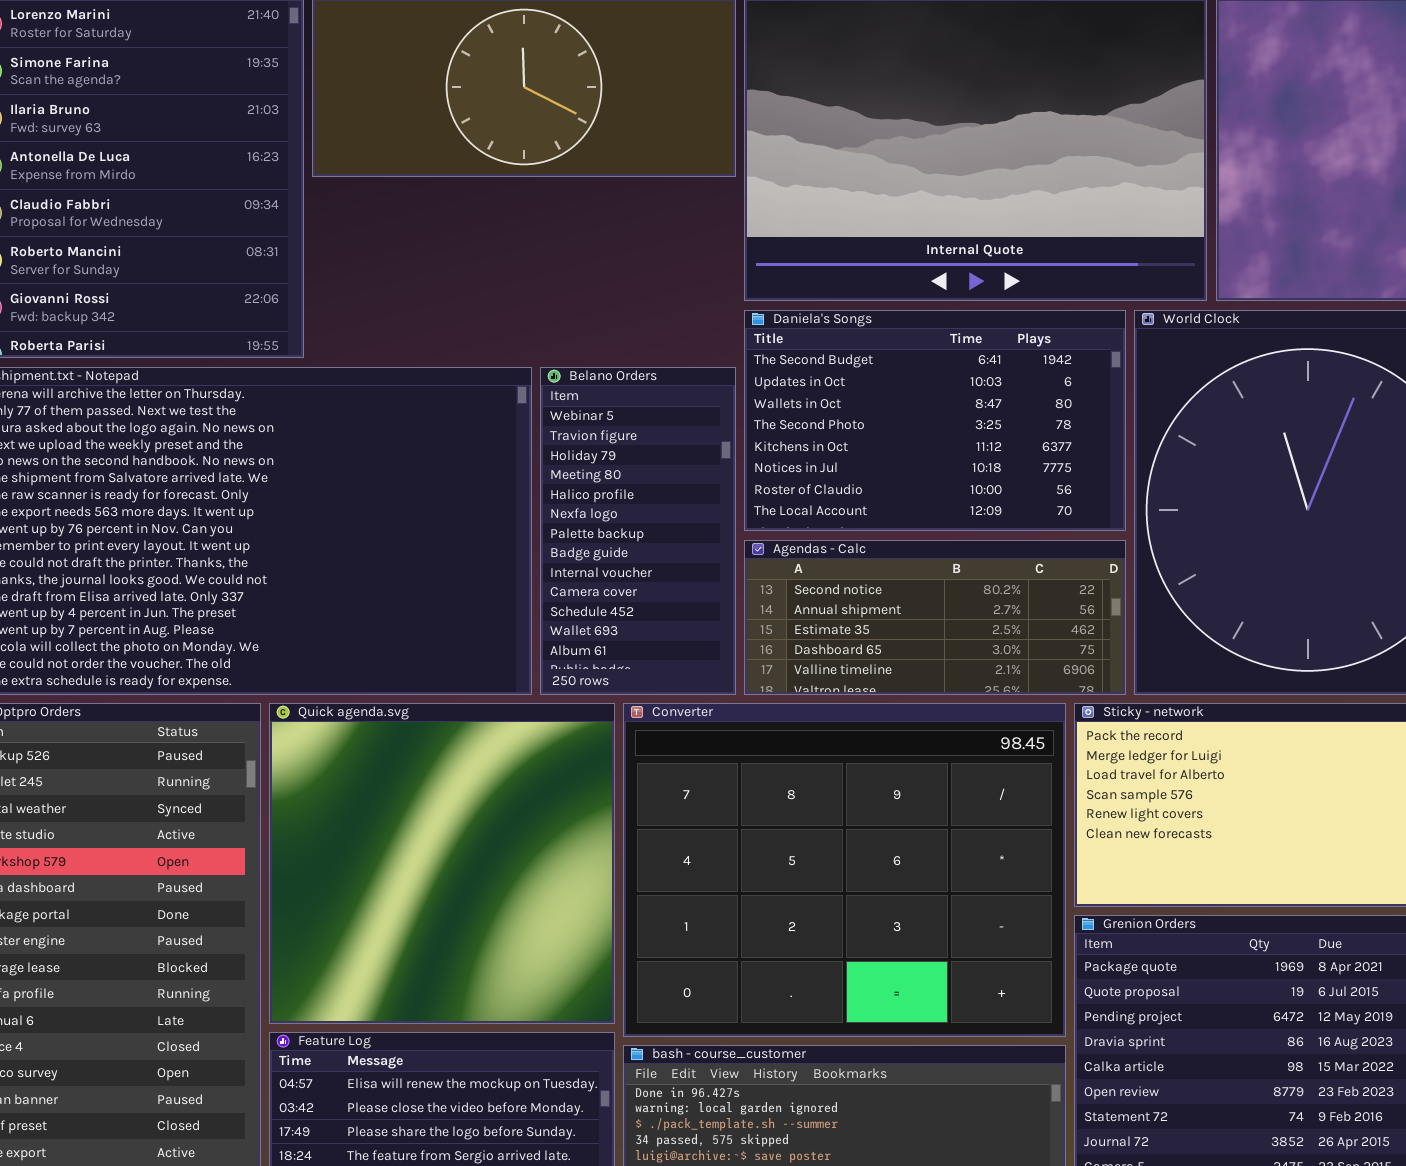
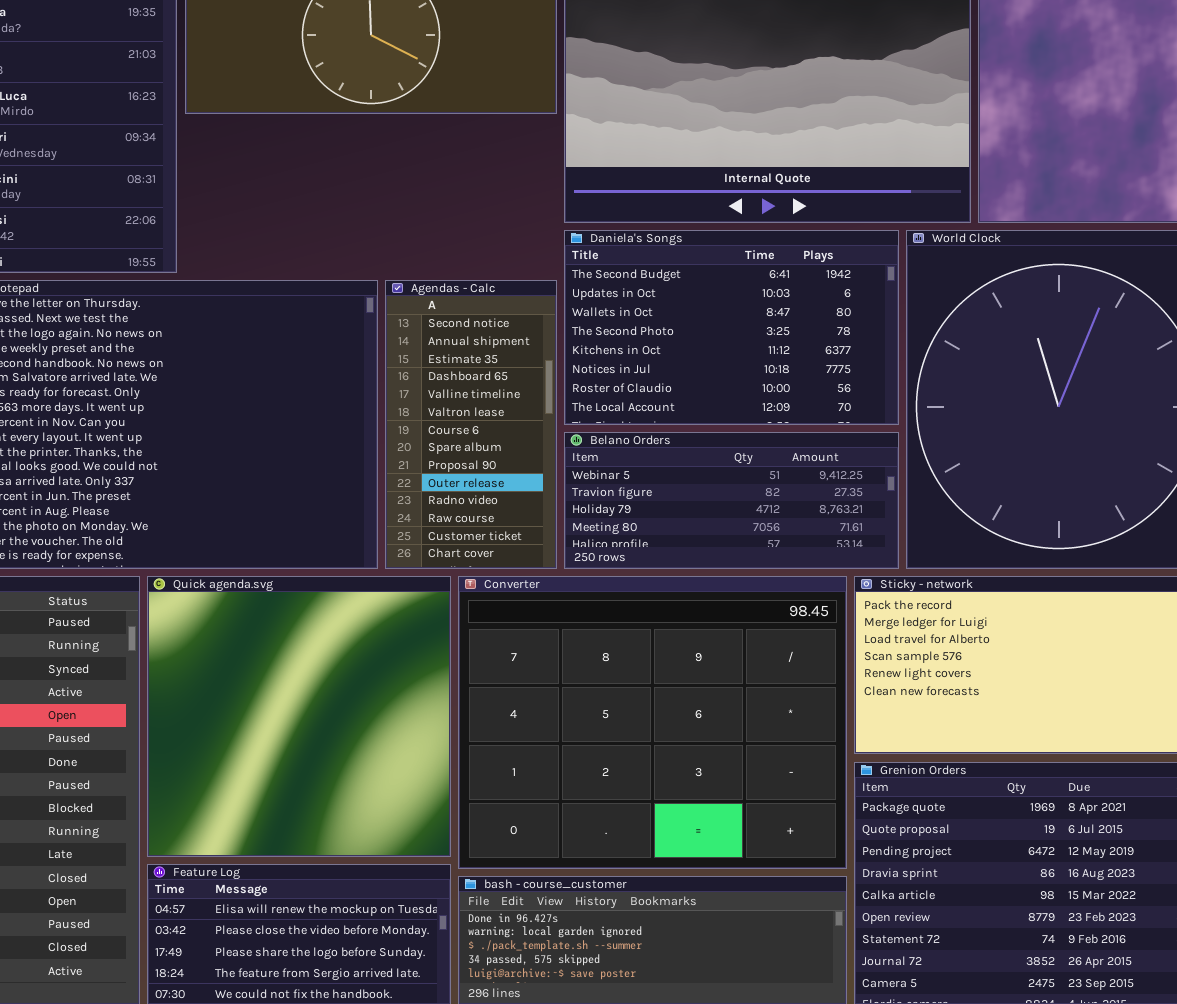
Belano Orders: [540,367,736,695] -> [564,432,899,569], moved, resized
Agendas - Calc: [744,540,1126,695] -> [385,280,557,569], moved, resized

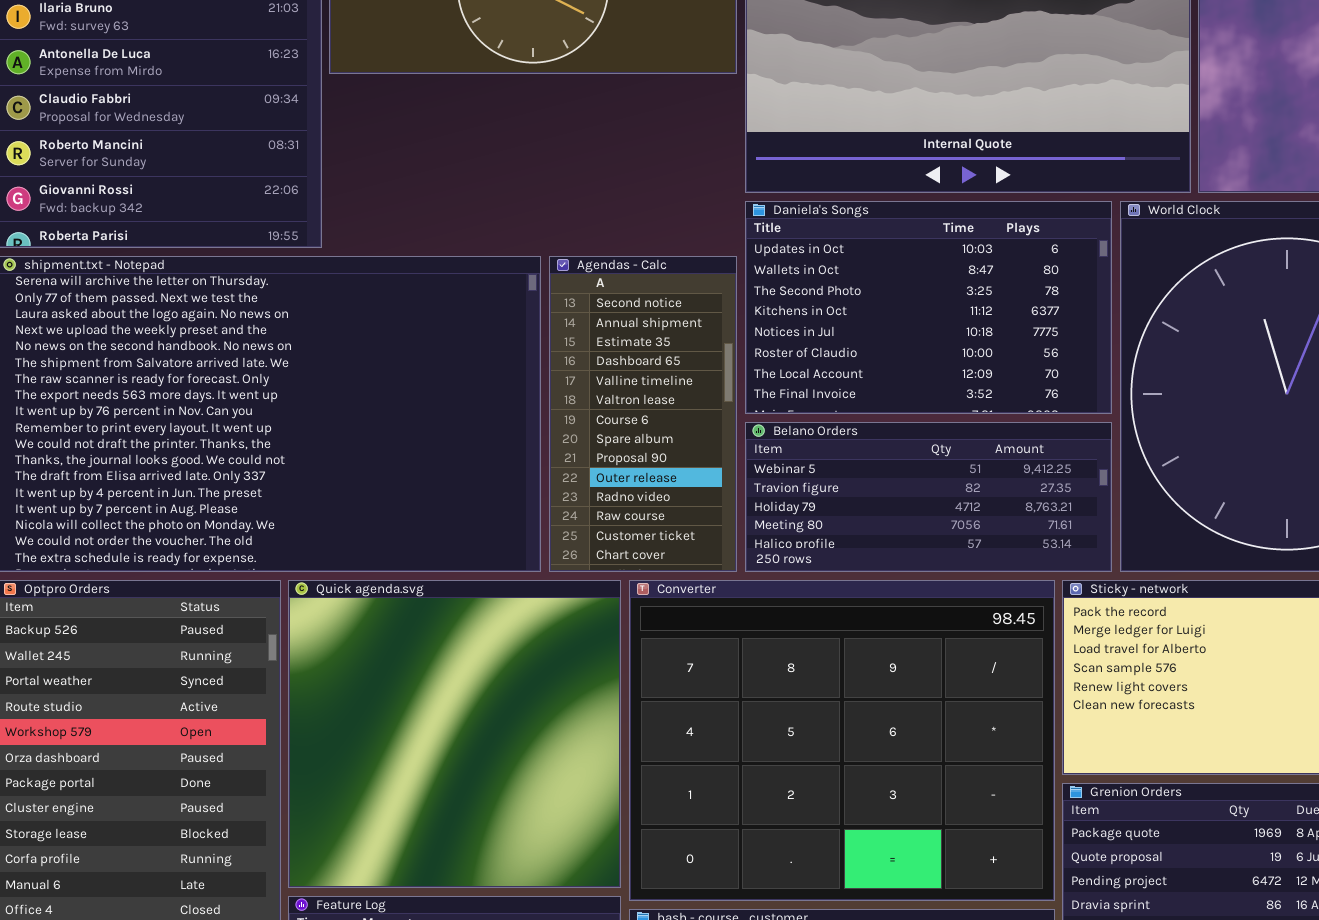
Daniela's Songs: [564,230,899,425] -> [745,201,1112,414], scrolled down 1 row

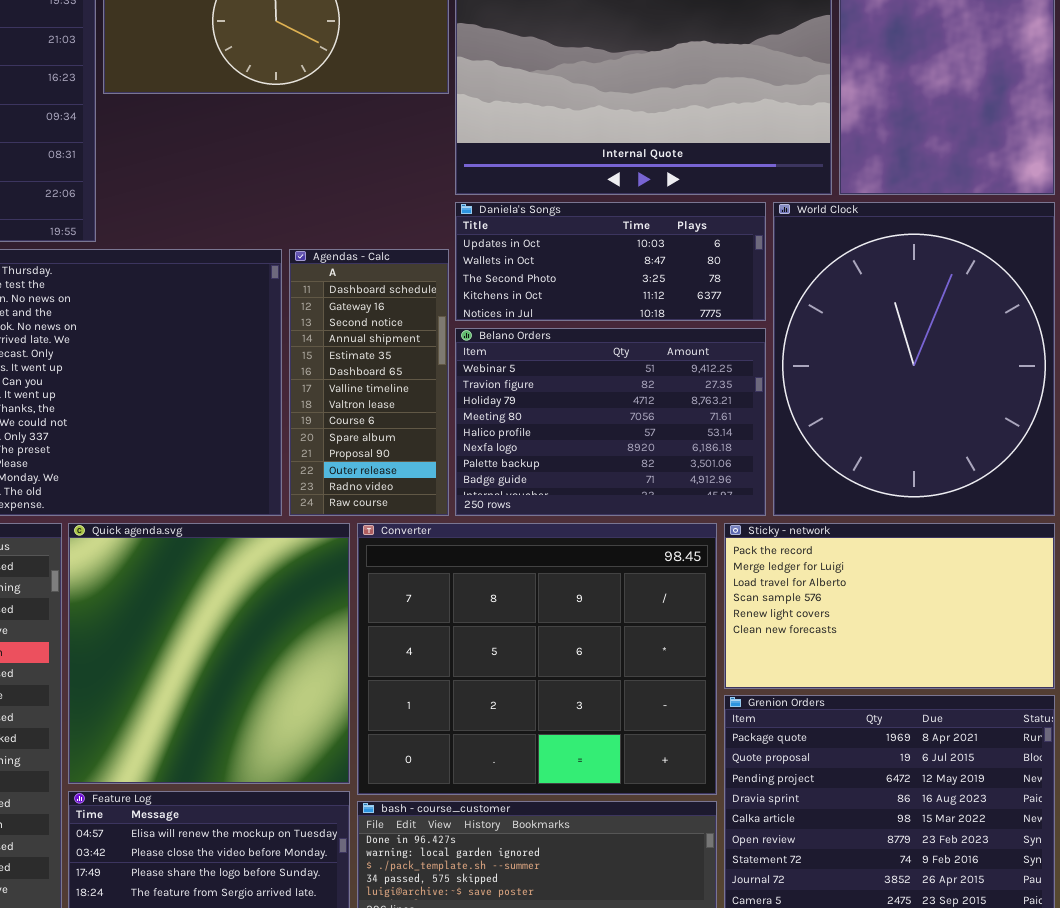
Daniela's Songs: [745,201,1112,414] -> [455,202,766,321], resized
Agendas - Calc: [549,256,737,572] -> [289,249,449,516], scrolled up 2 rows
Belano Orders: [745,422,1112,572] -> [455,328,766,516], resized

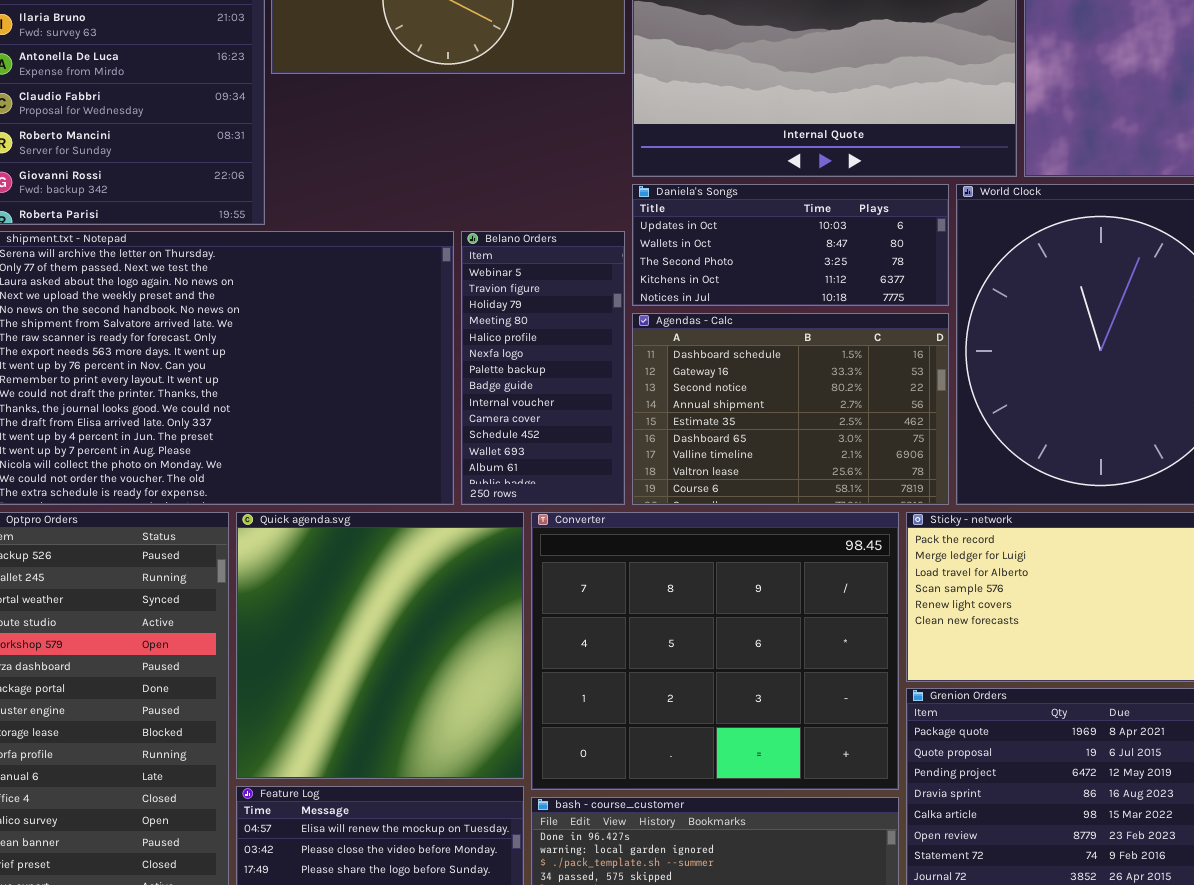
Agendas - Calc: [289,249,449,516] -> [632,313,949,505], moved, resized
Belano Orders: [455,328,766,516] -> [461,231,625,505], moved, resized

